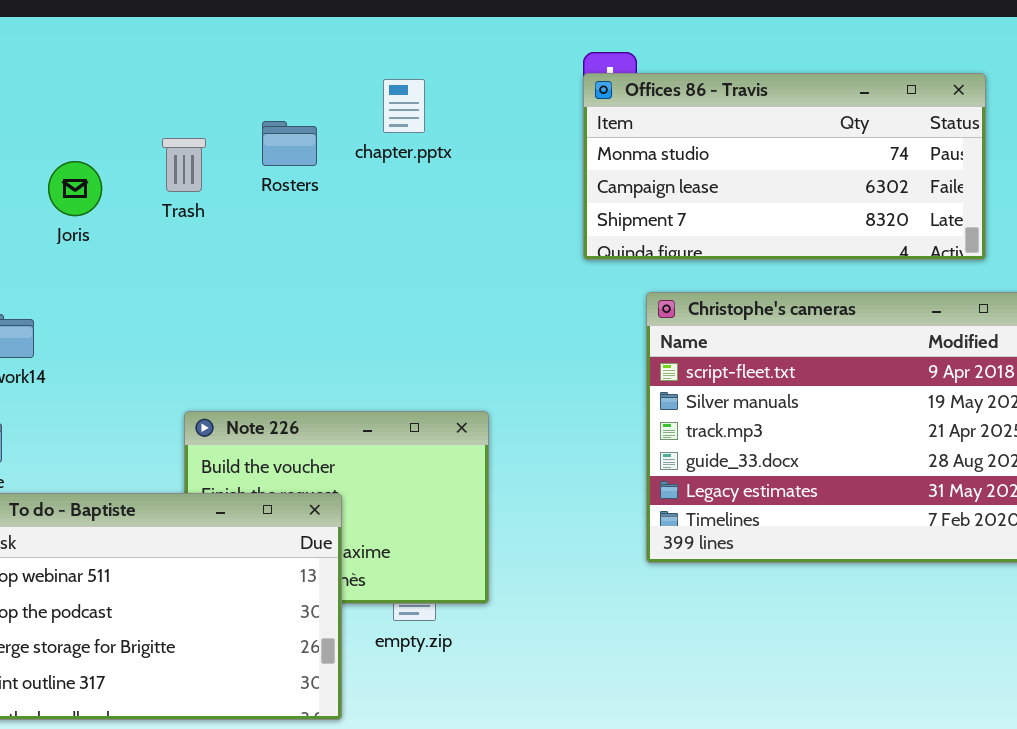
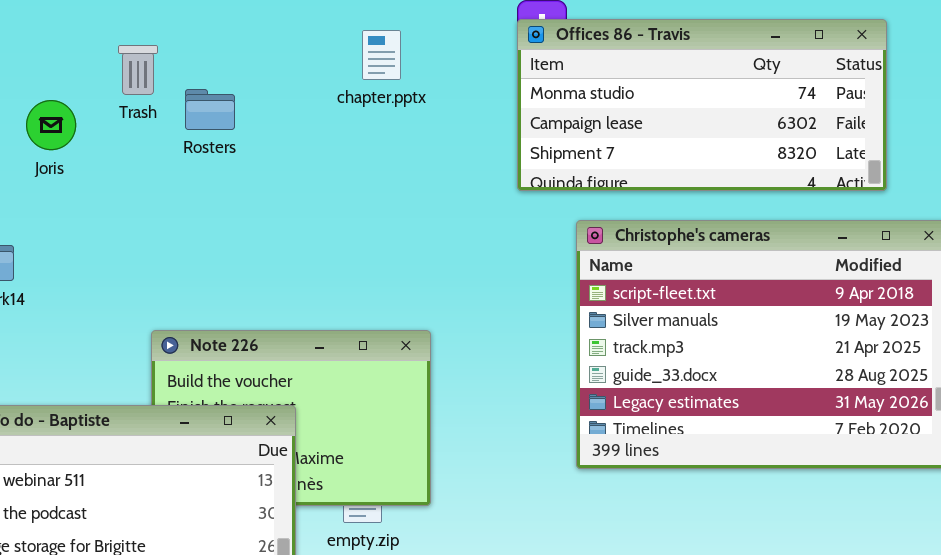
chapter.pptx: [383,79,425,133] -> [362,30,401,80], moved
Rosters: [262,121,317,166] -> [185,89,235,130], moved
Trash: [162,138,206,192] -> [118,45,158,95], moved

